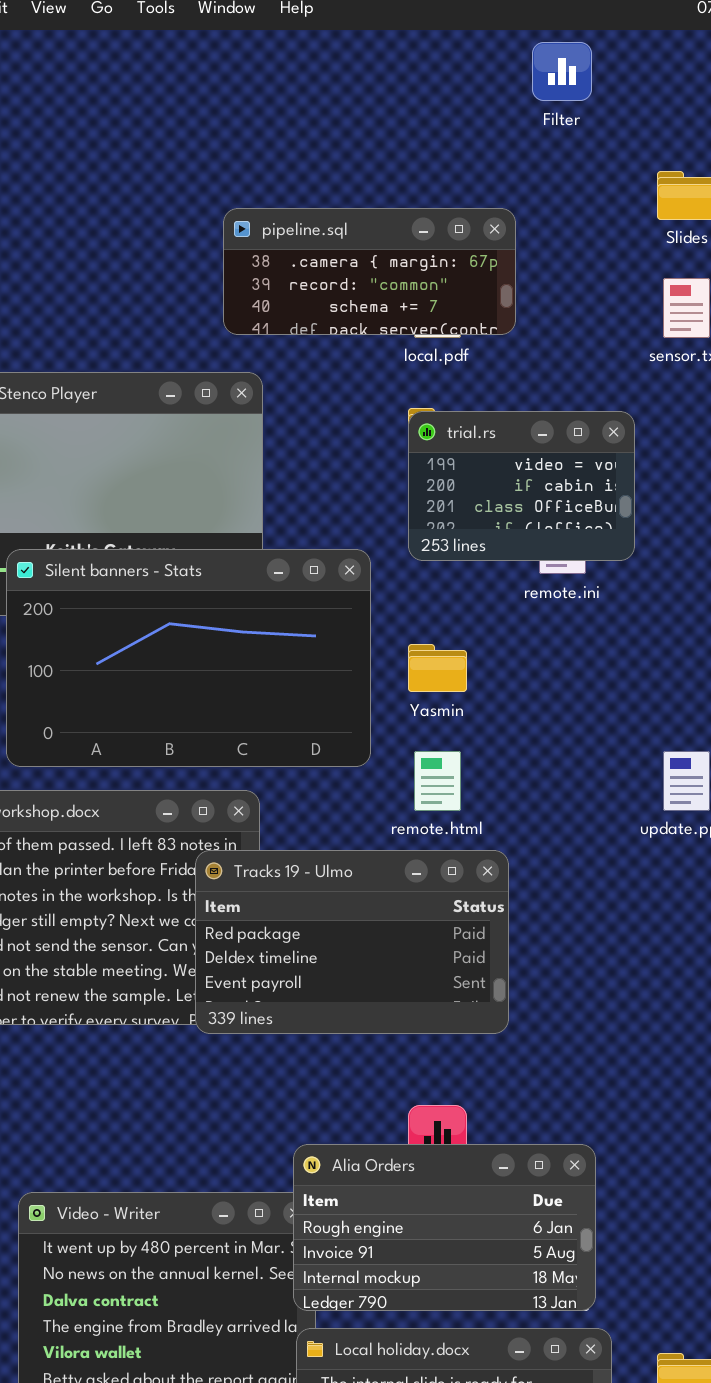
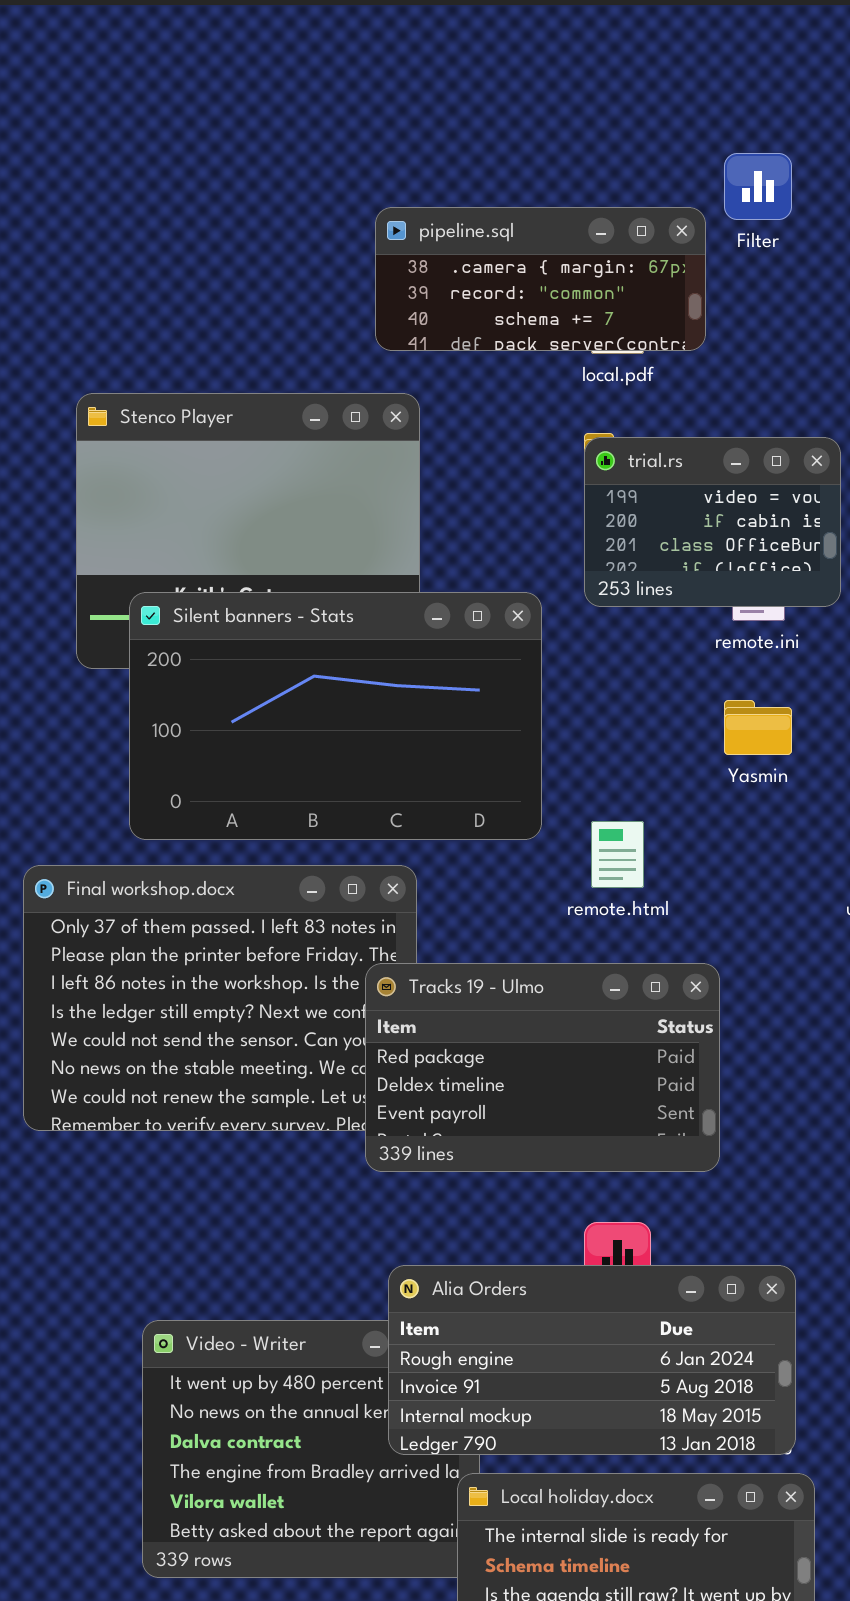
Filter: [532,42,592,101] -> [724,153,792,220], moved
Yasmin: [408,644,467,692] -> [724,700,792,755], moved
Tracks 19 - Ulmo: [195,850,509,1034] -> [365,963,720,1172], moved
Alia Orders: [293,1144,596,1311] -> [388,1265,796,1455], resized

